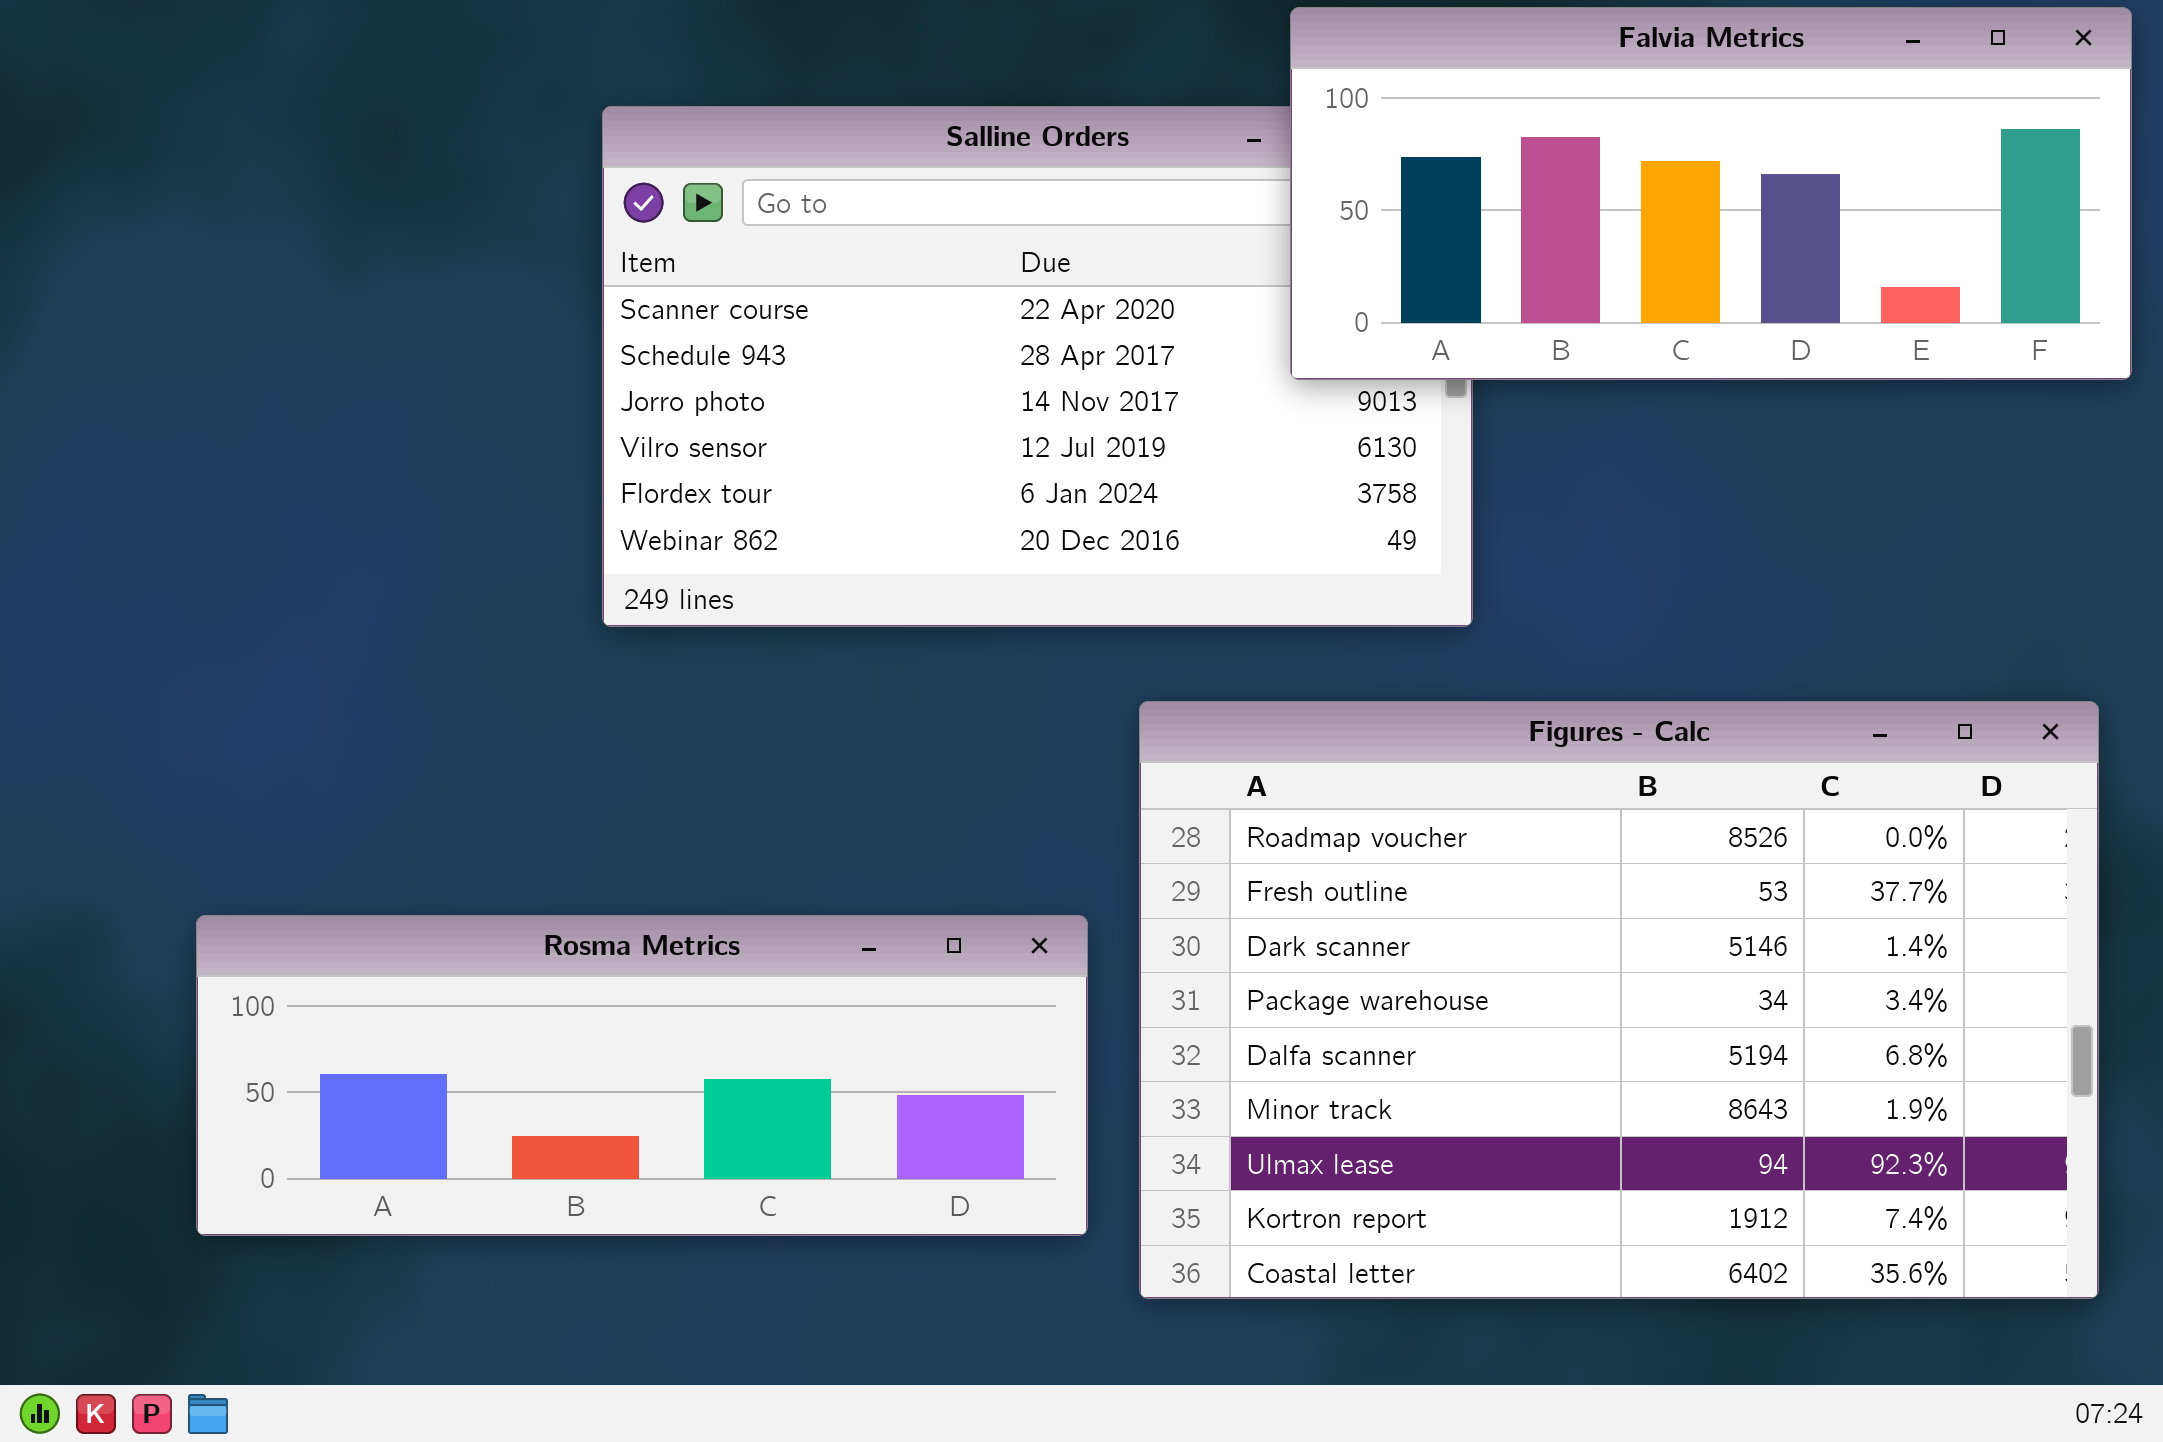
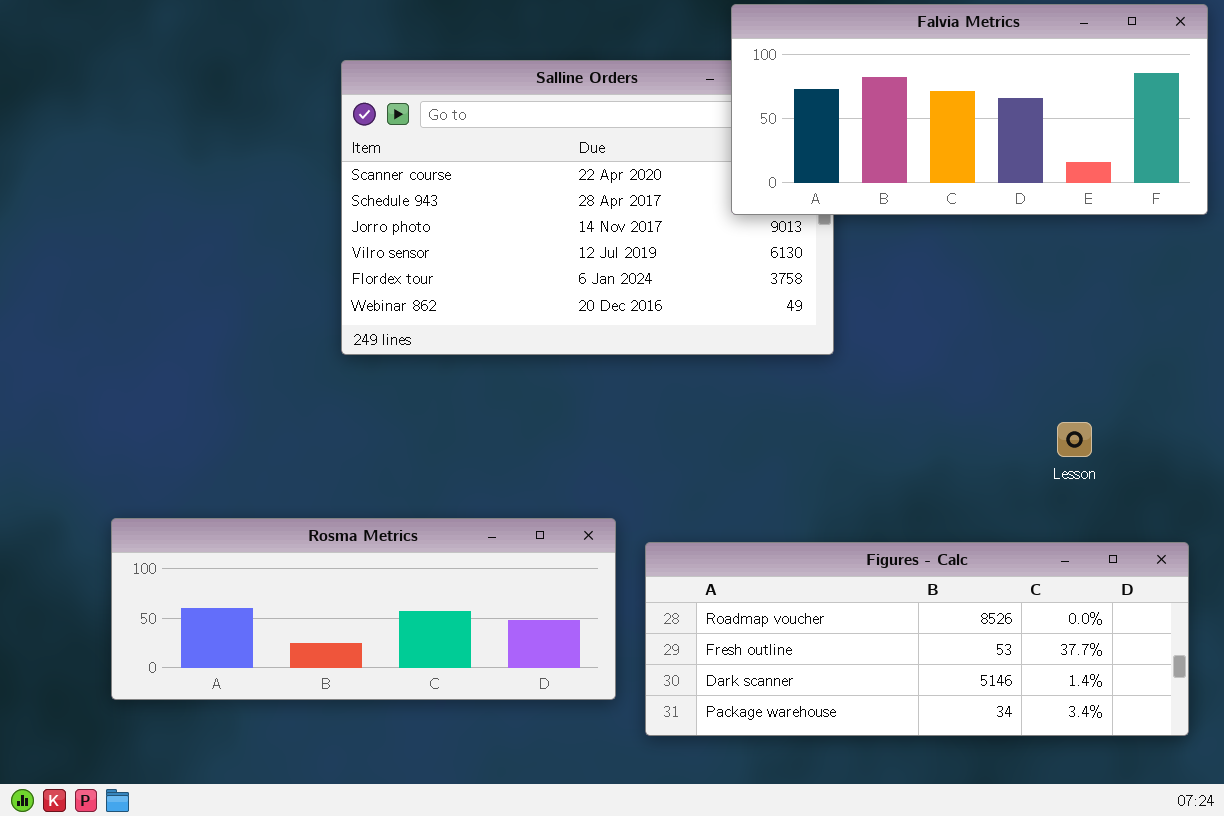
Figures - Calc: [1139,701,2099,1299] -> [645,542,1189,736], resized

